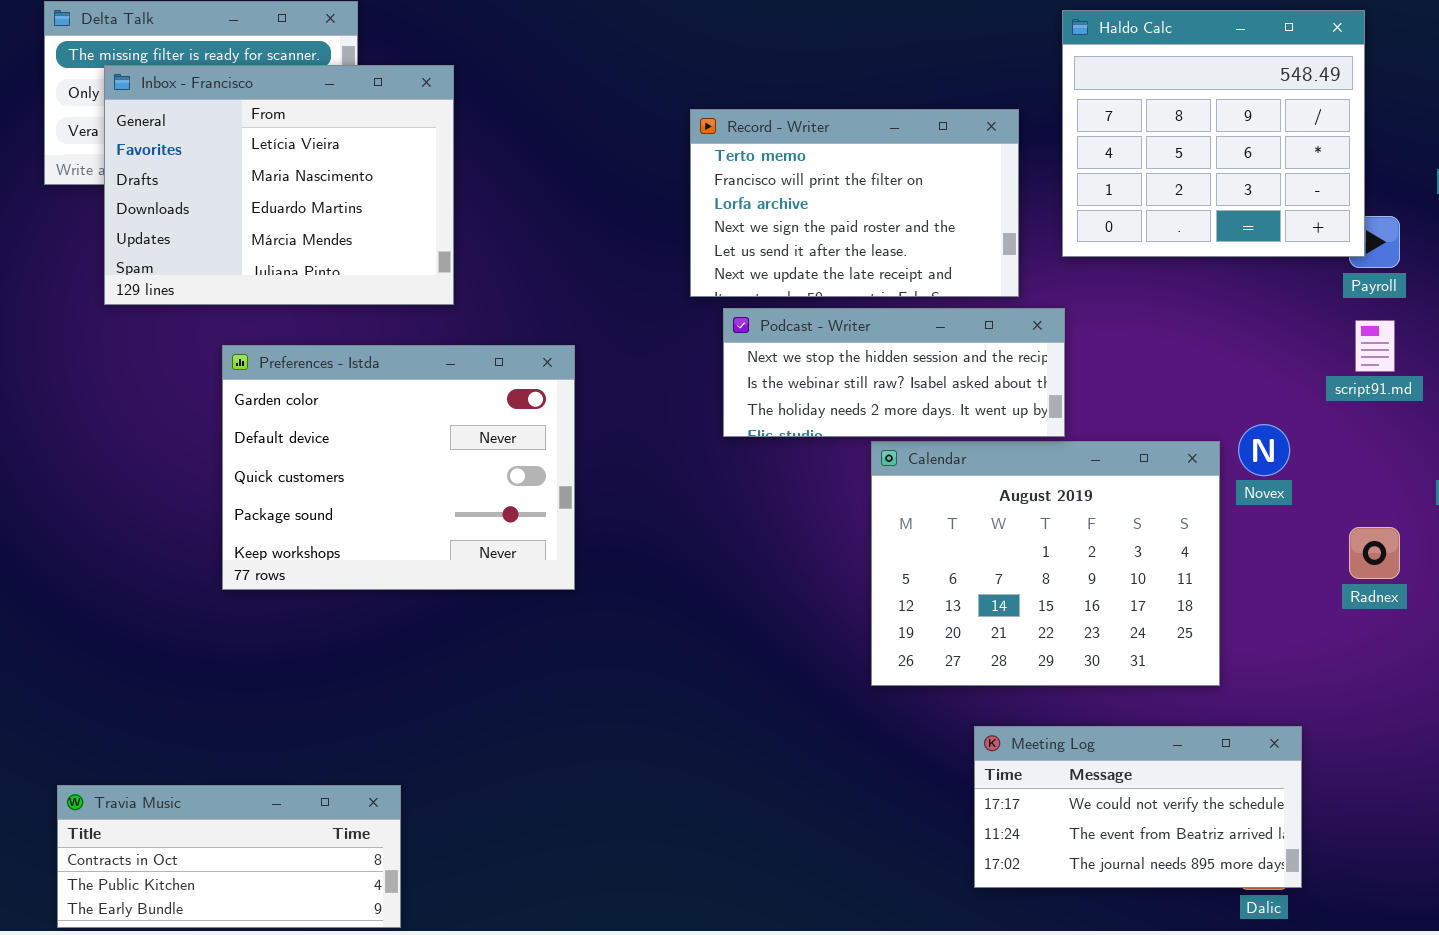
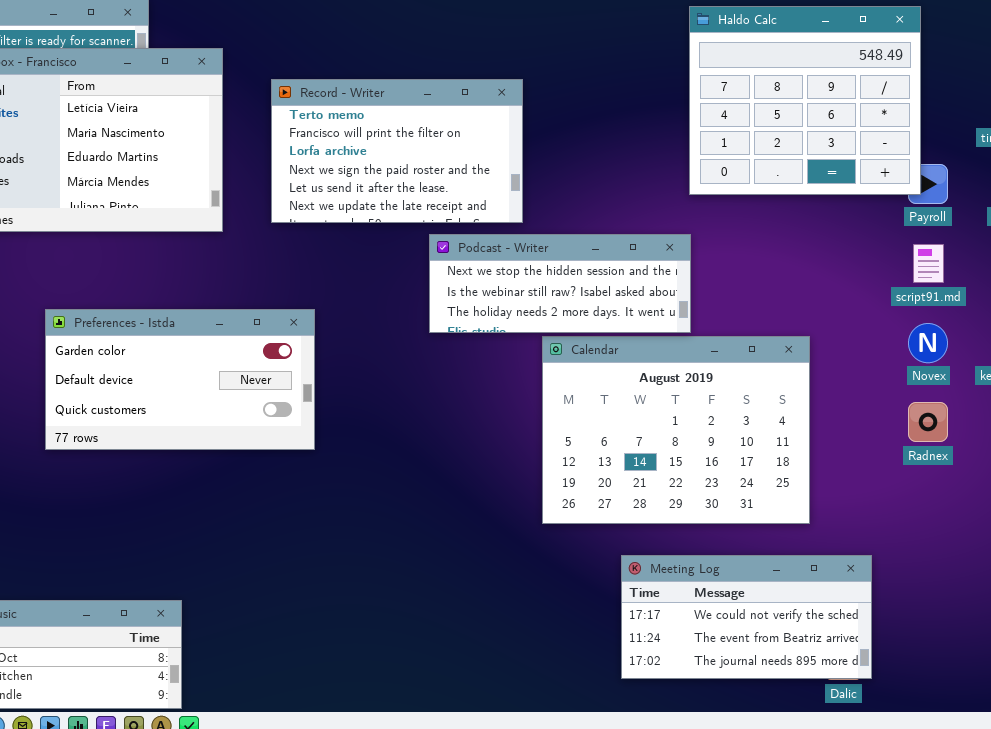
Record - Writer: [690,109,1019,297] -> [271,79,523,223], moved
Preferences - Istda: [222,345,575,590] -> [45,309,315,450], resized
Novex: [1238,424,1290,476] -> [908,323,948,363], moved

